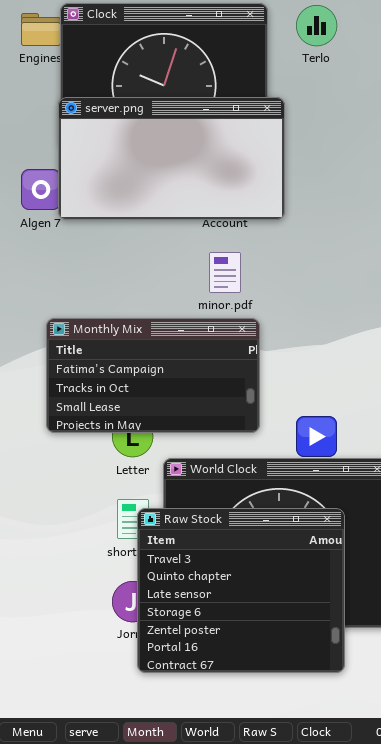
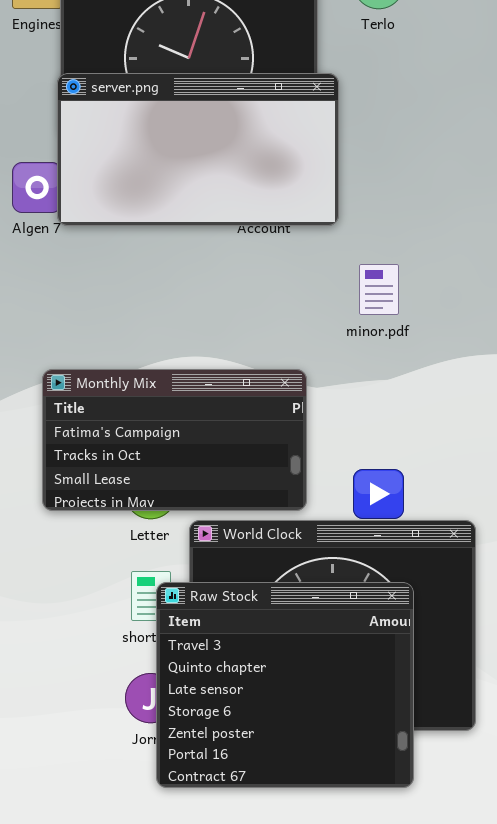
minor.pdf: [209,252,241,293] -> [359,264,399,315], moved
Monthly Mix: [46,318,260,433] -> [42,369,307,511], moved

